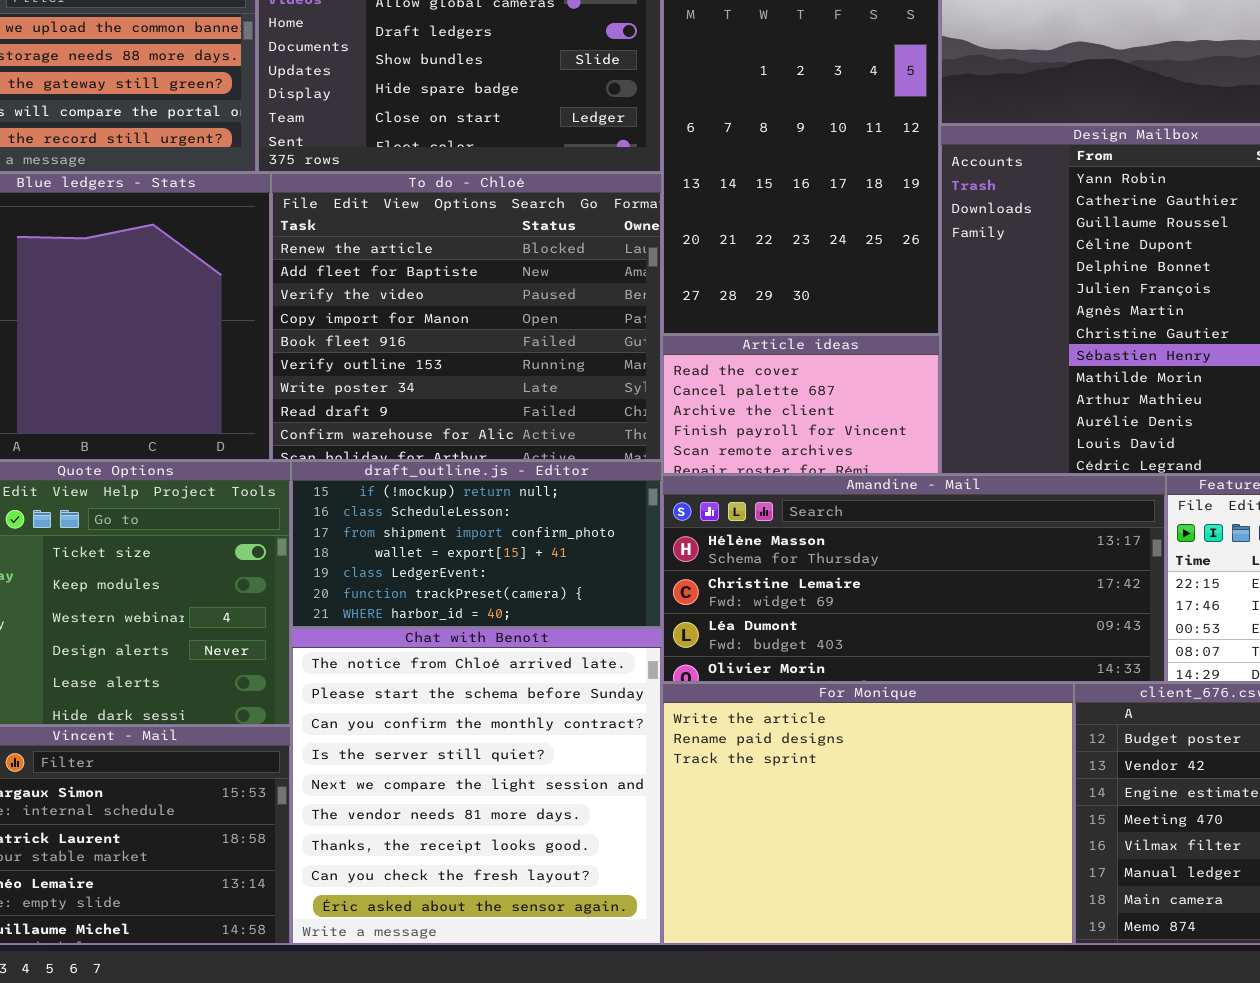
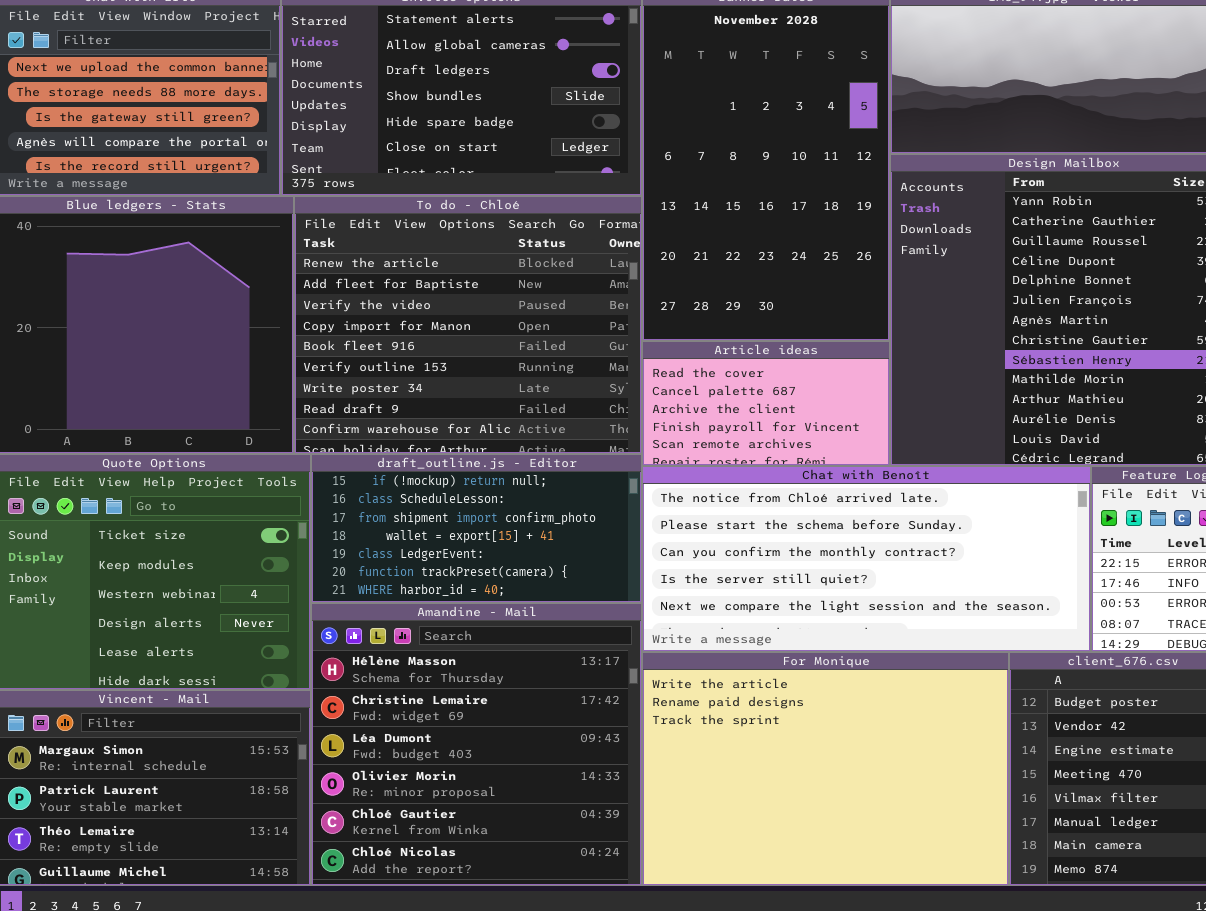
Amandine - Mail: [662,475,1166,683] -> [311,603,642,886], moved, resized
Chat with Benoît: [291,628,662,945] -> [642,466,1091,652], moved, resized

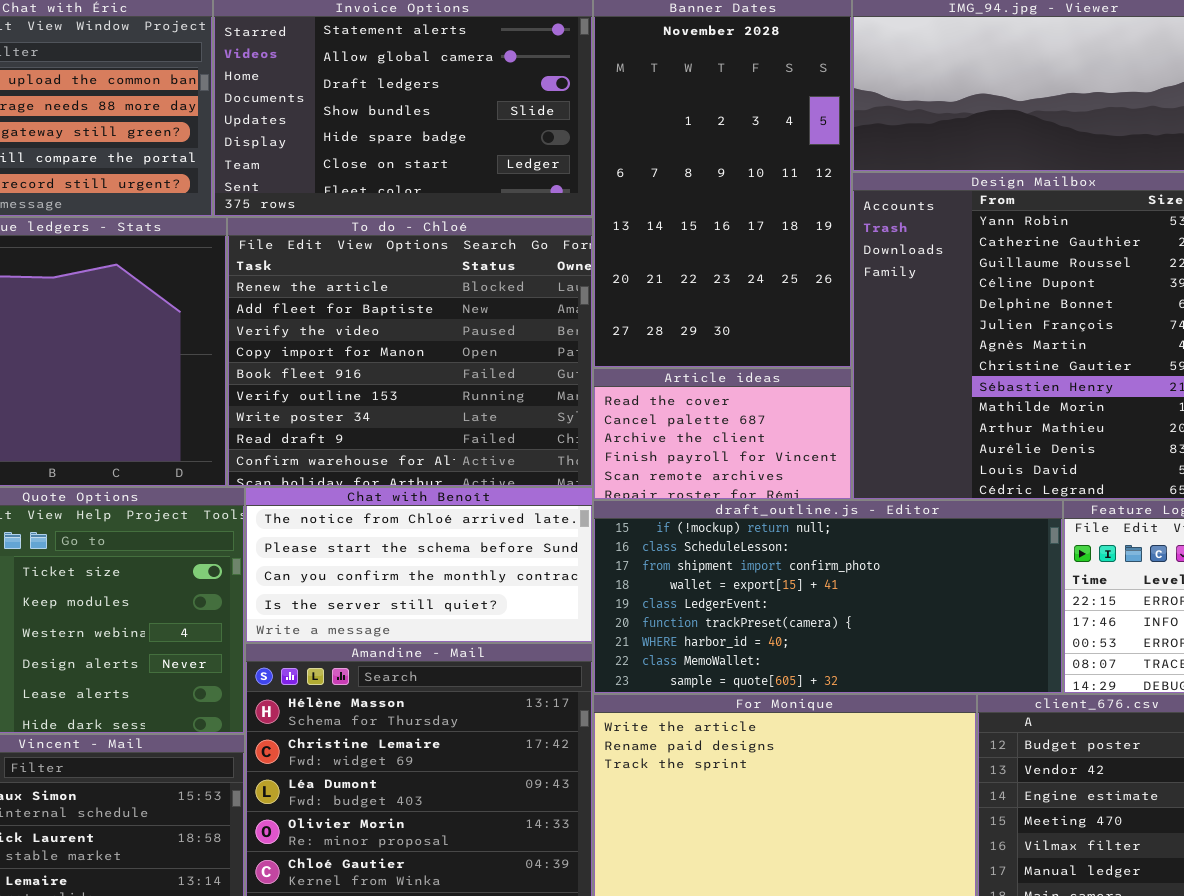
draft_outline.js - Editor: [311,454,642,603] -> [593,500,1063,694], moved, resized
Chat with Benoît: [642,466,1091,652] -> [245,487,593,643], moved, resized

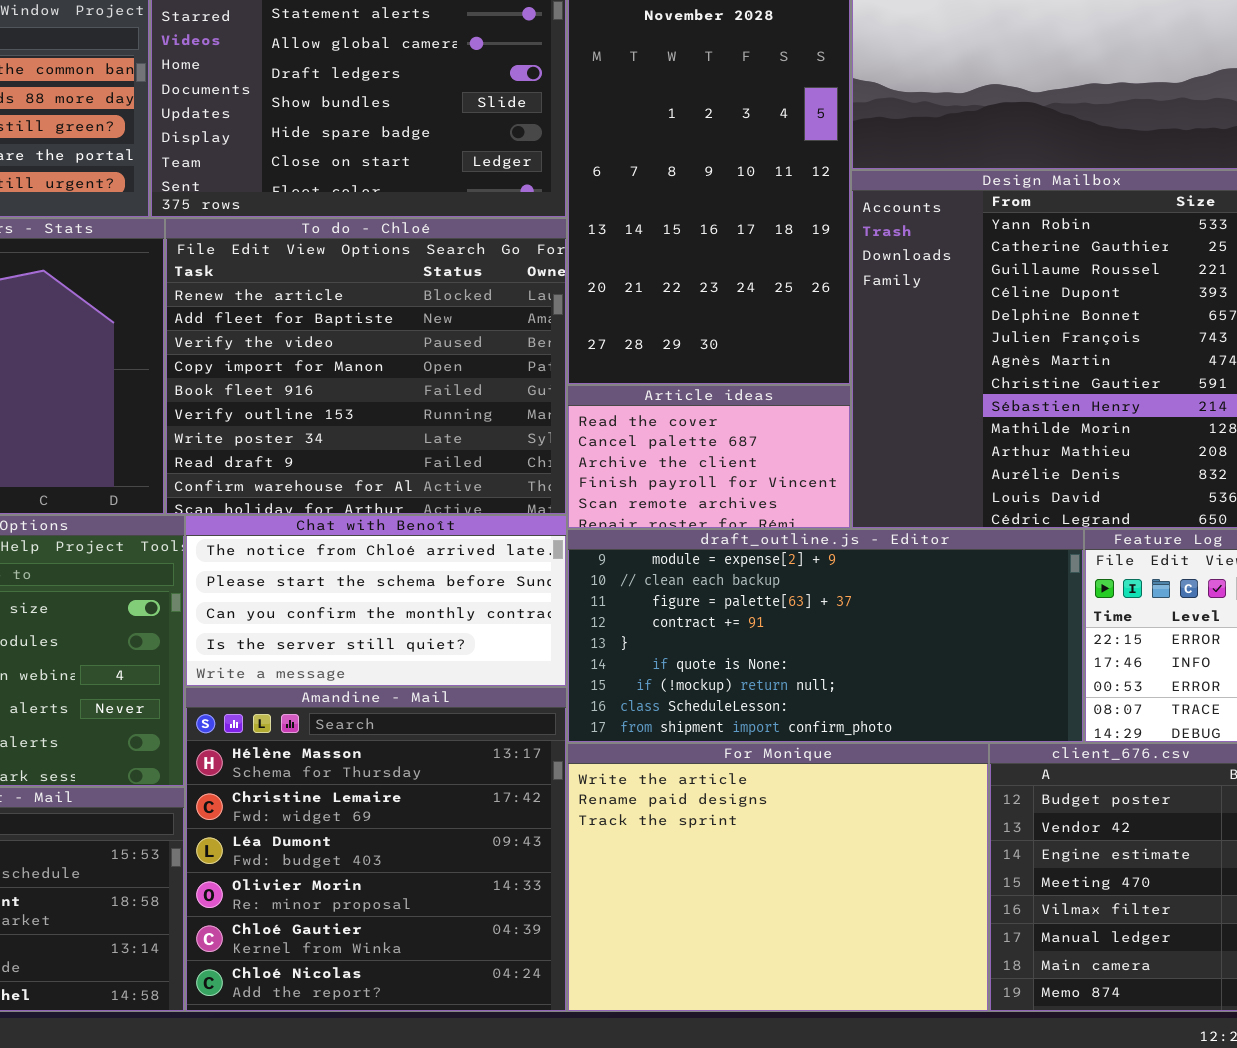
draft_outline.js - Editor: [593,500,1063,694] -> [567,529,1084,743], scrolled up 6 rows

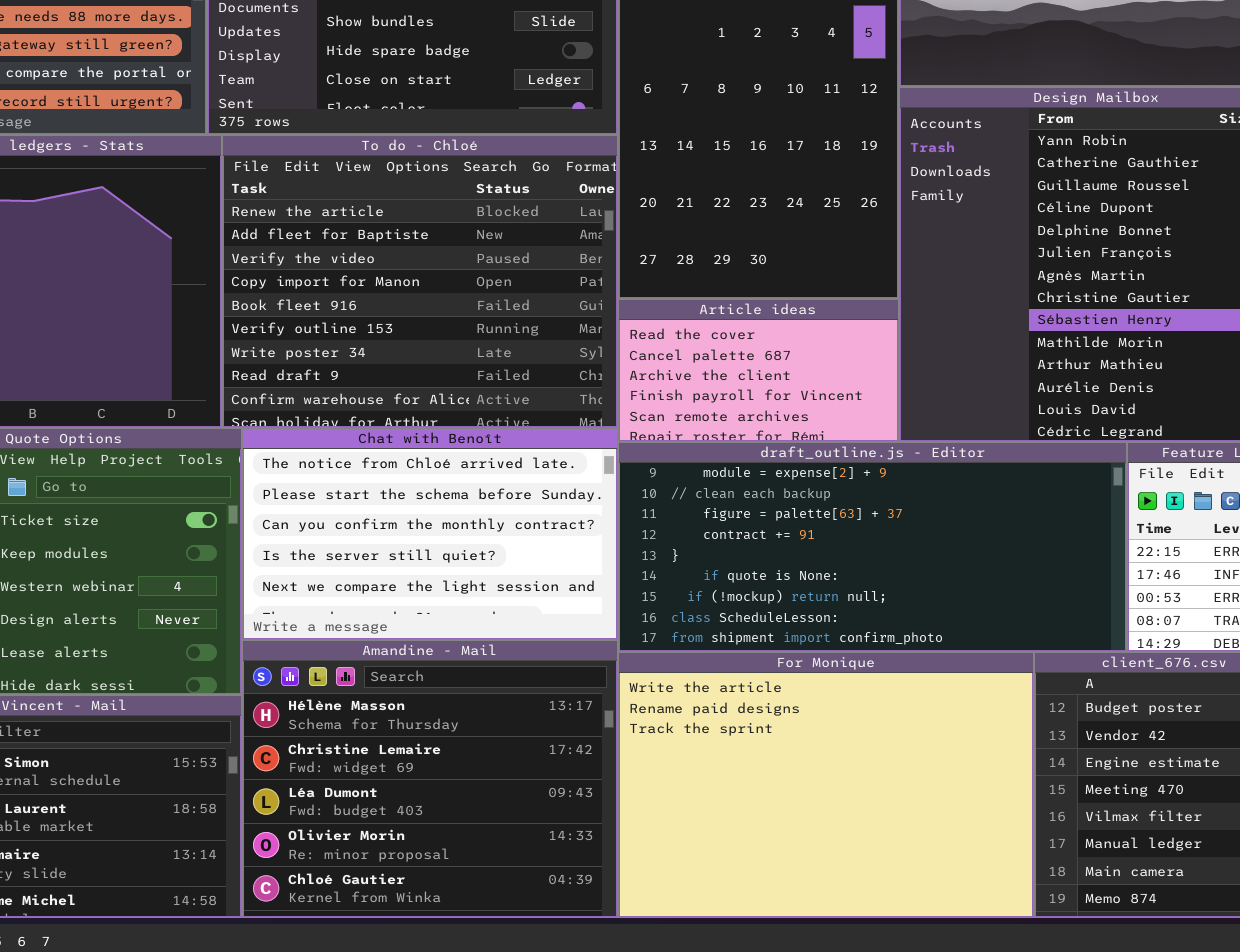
Chat with Benoît: [185,515,567,687] -> [242,428,618,640], resized
Amandine - Mail: [185,687,567,1012] -> [242,640,618,918], resized

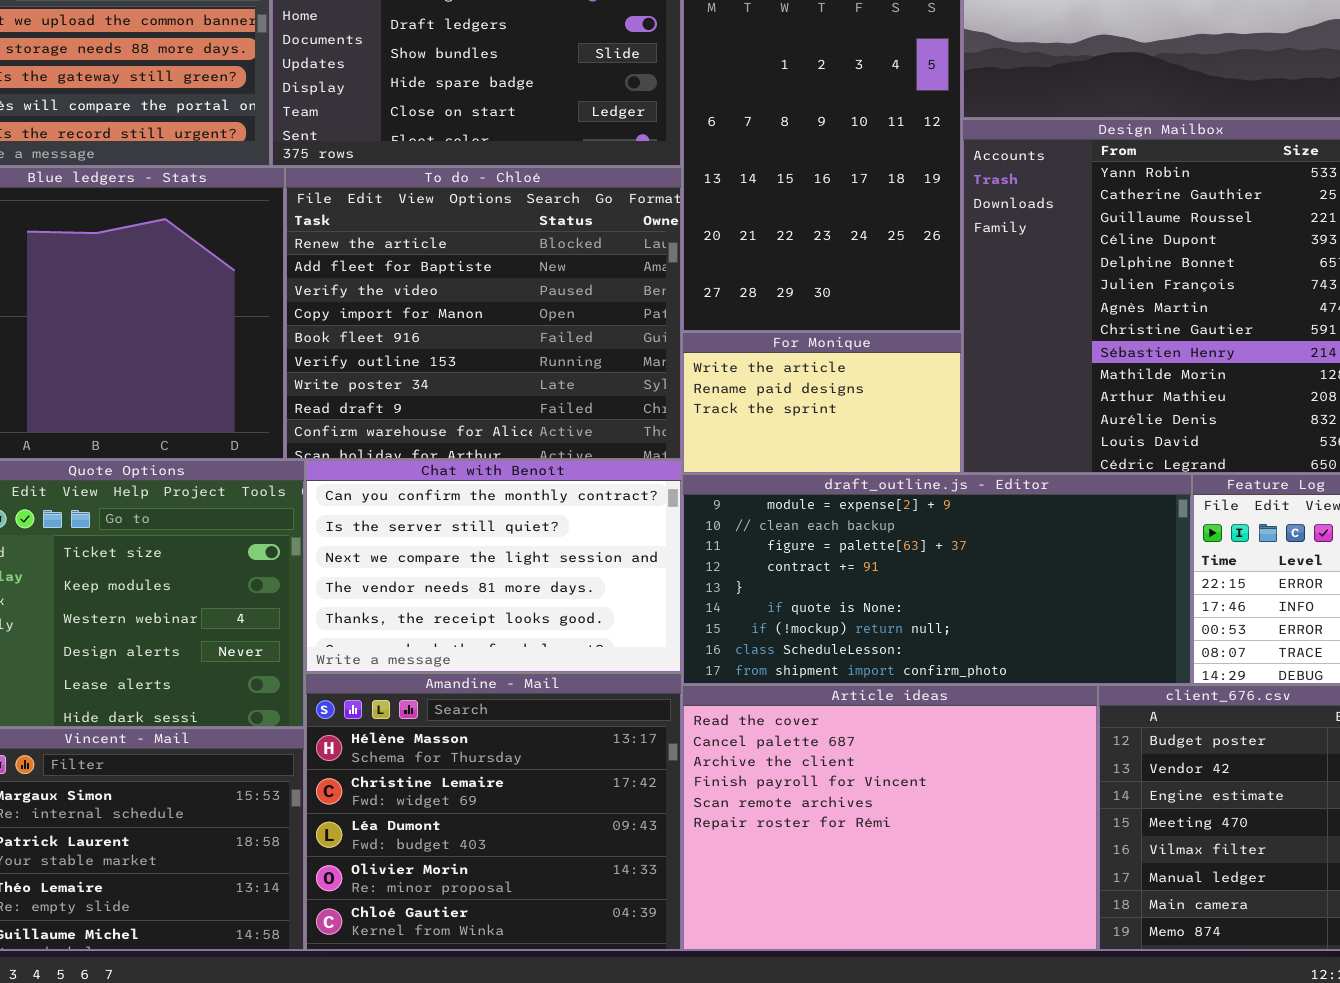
Article ideas: [618,299,899,442] -> [682,685,1098,951], moved, resized
Chat with Benoît: [242,428,618,640] -> [305,460,682,673], scrolled down 2 rows
For Monique: [618,652,1034,918] -> [682,332,962,474], moved, resized

